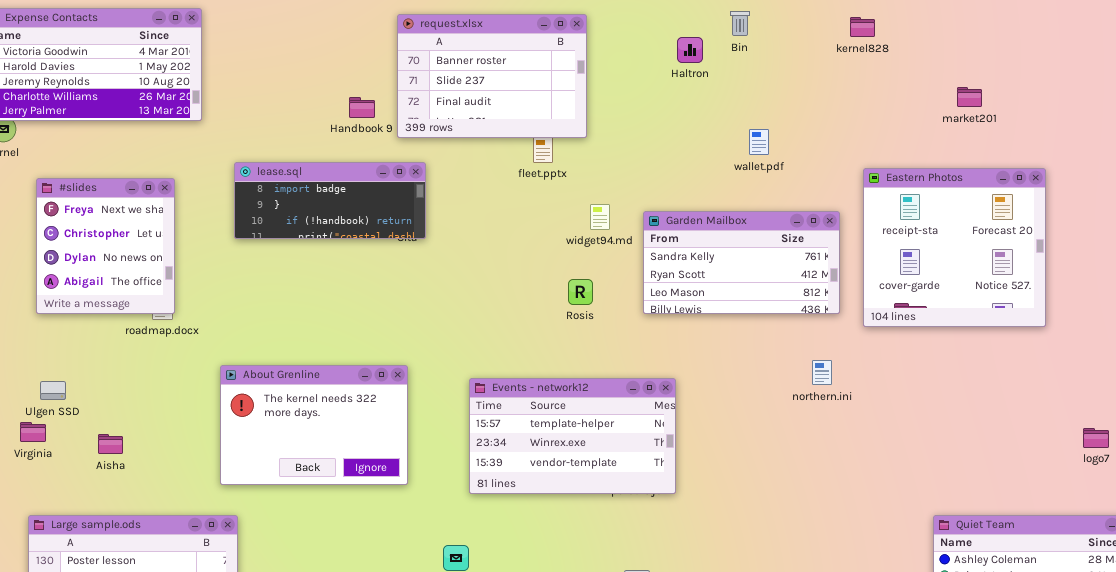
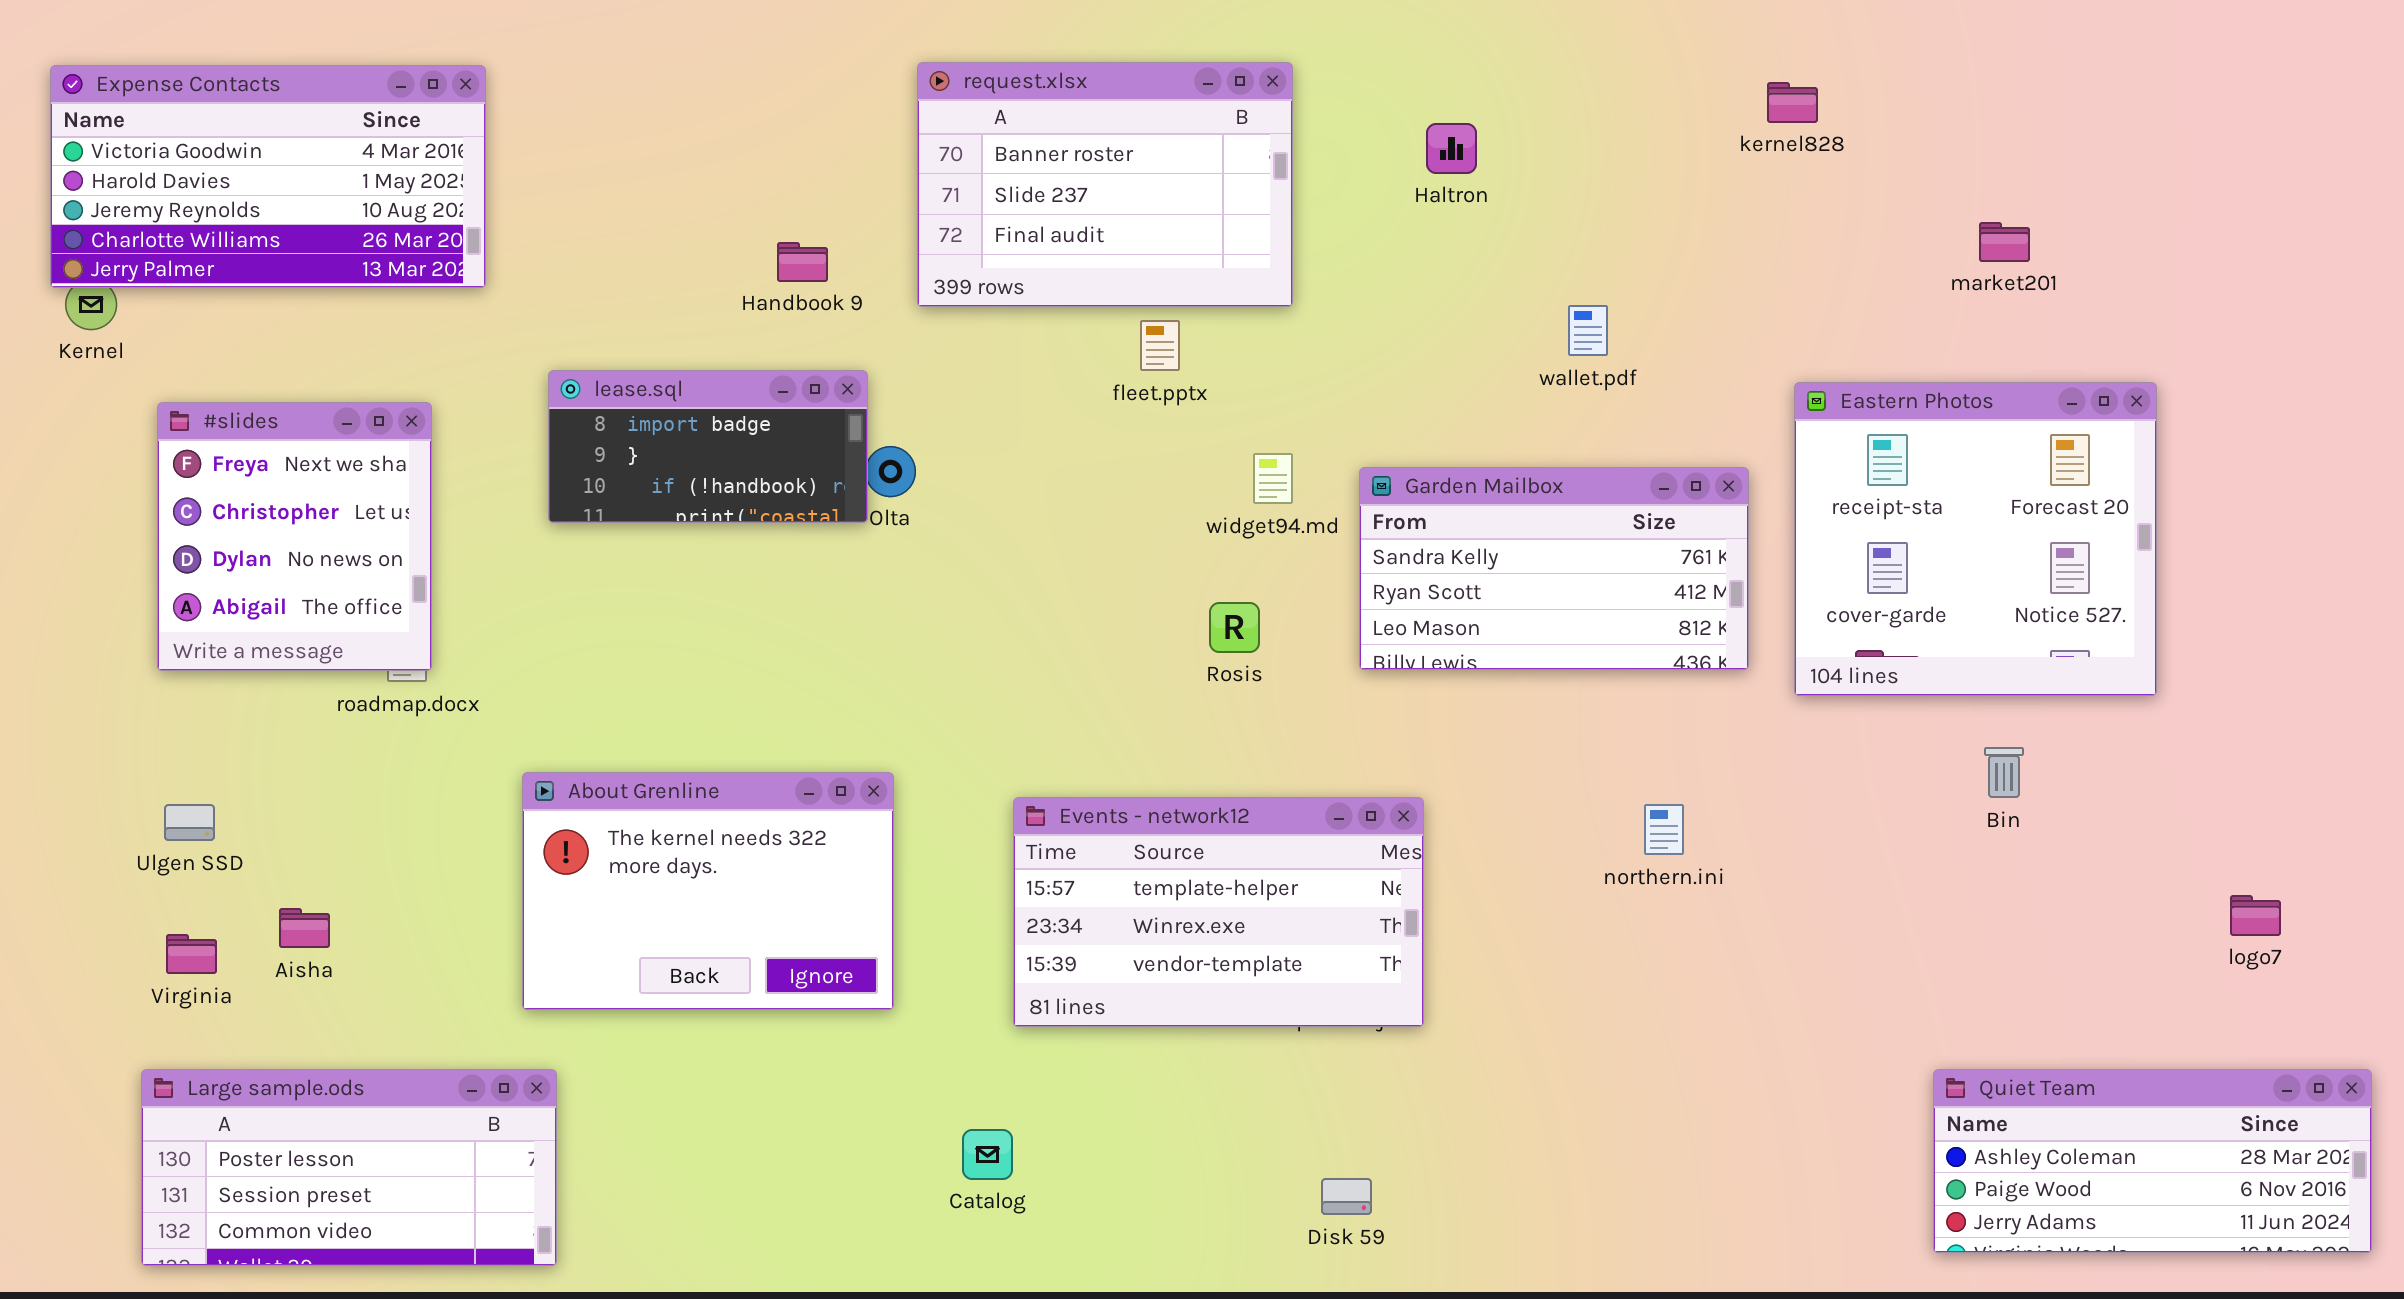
Bin: [730,11,750,36] -> [1984,747,2024,798], moved
request.xlsx: [397,14,587,138] -> [917,62,1293,307], moved
lease.sql: [234,162,426,239] -> [548,370,868,523], resized
northern.ini: [812,360,832,385] -> [1644,804,1684,855], moved
Virginia: [20,422,46,442] -> [166,934,217,974], moved

